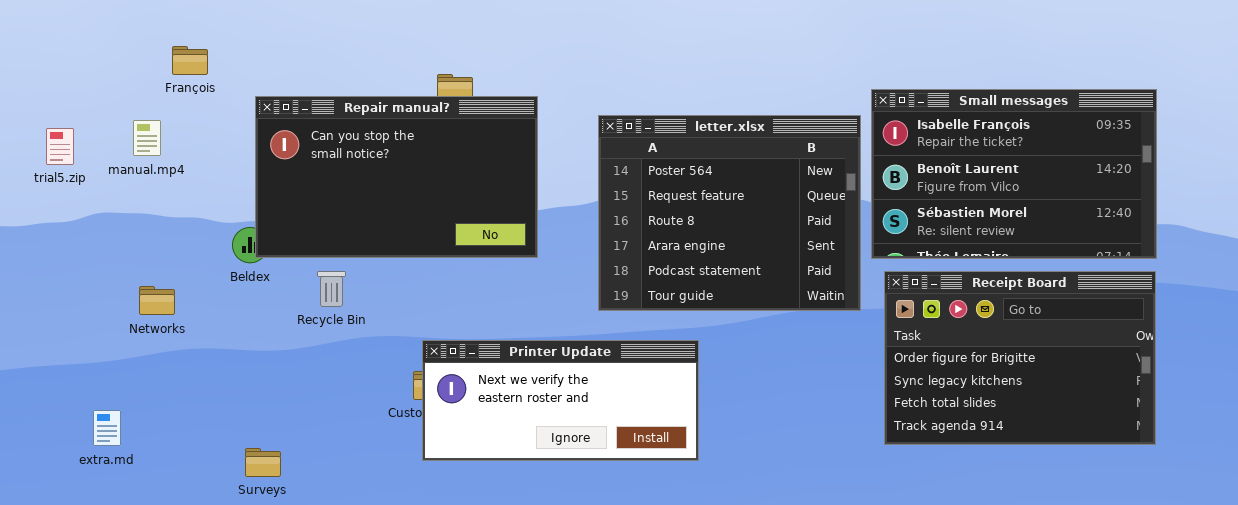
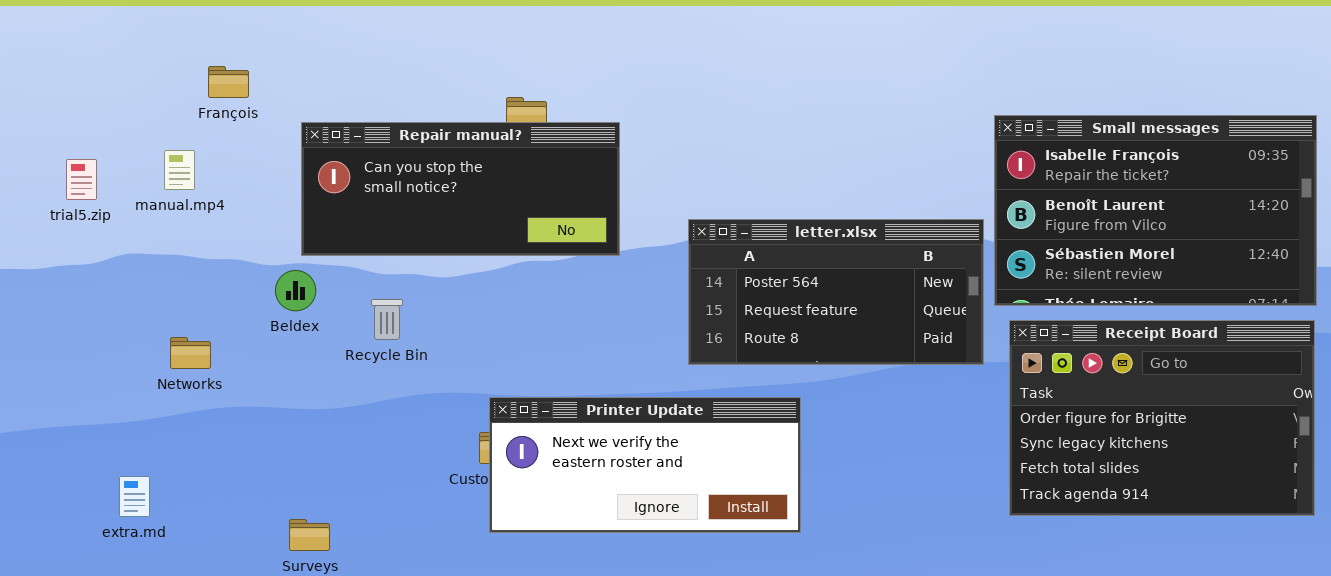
Repair manual?: [255,96,538,258] -> [301,122,620,256], resized
letter.xlsx: [598,115,861,311] -> [688,219,984,365], resized
Recycle Bin: [317,271,346,307] -> [371,299,403,340], moved

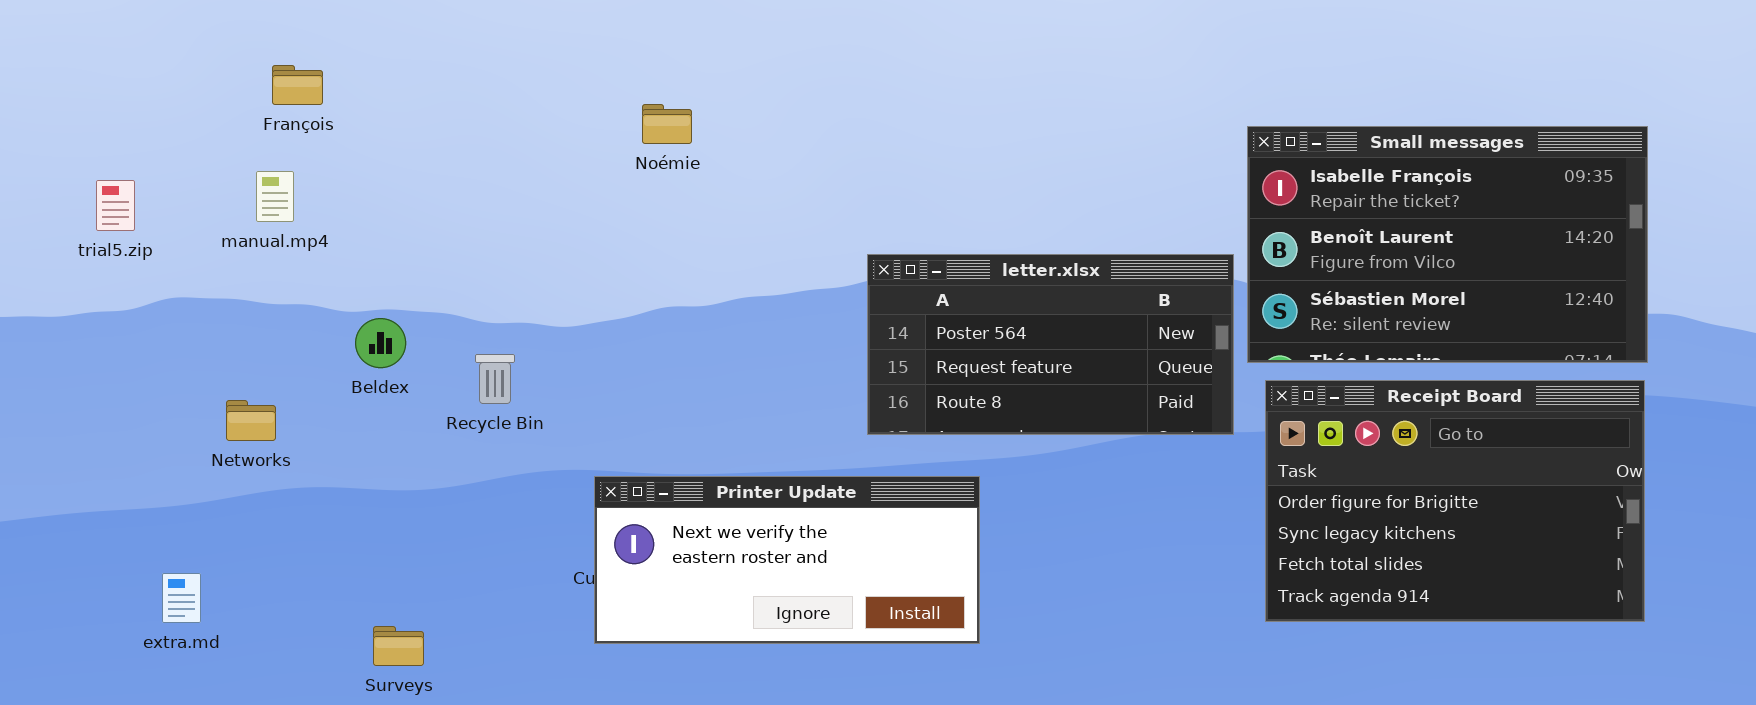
Repair manual?: [301,122,620,256] -> none, closed
manual.mp4: [164,150,195,190] -> [256,171,294,222], moved
Printer Update: [489,397,801,533] -> [594,476,980,644], moved

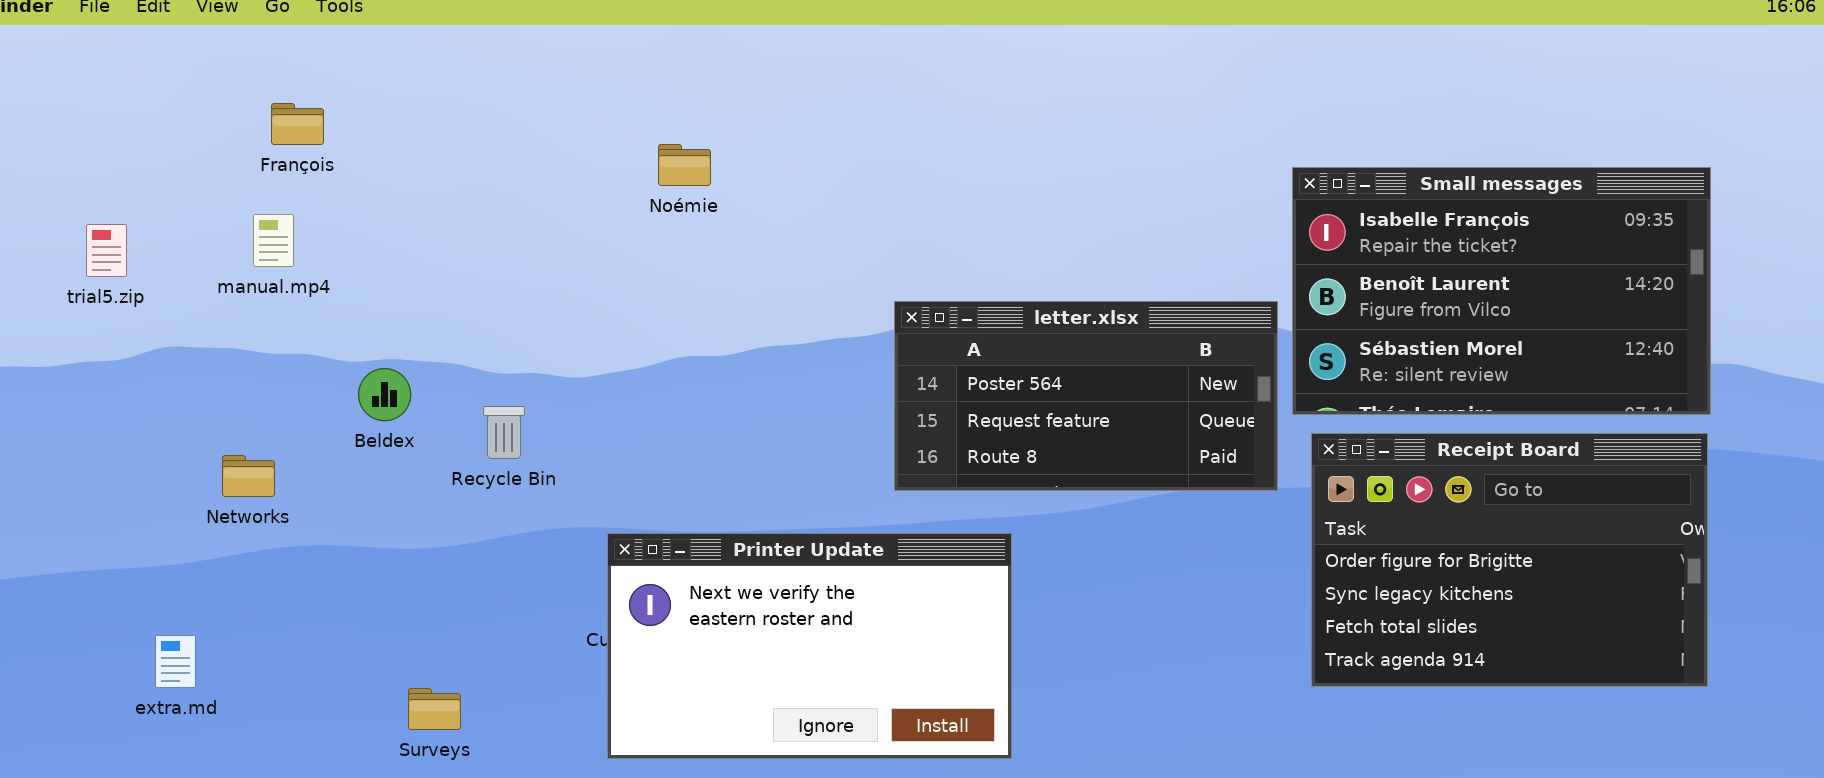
Printer Update: [594,476,980,644] -> [607,533,1012,759], resized
Surveys: [373,626,424,666] -> [408,688,461,730], moved

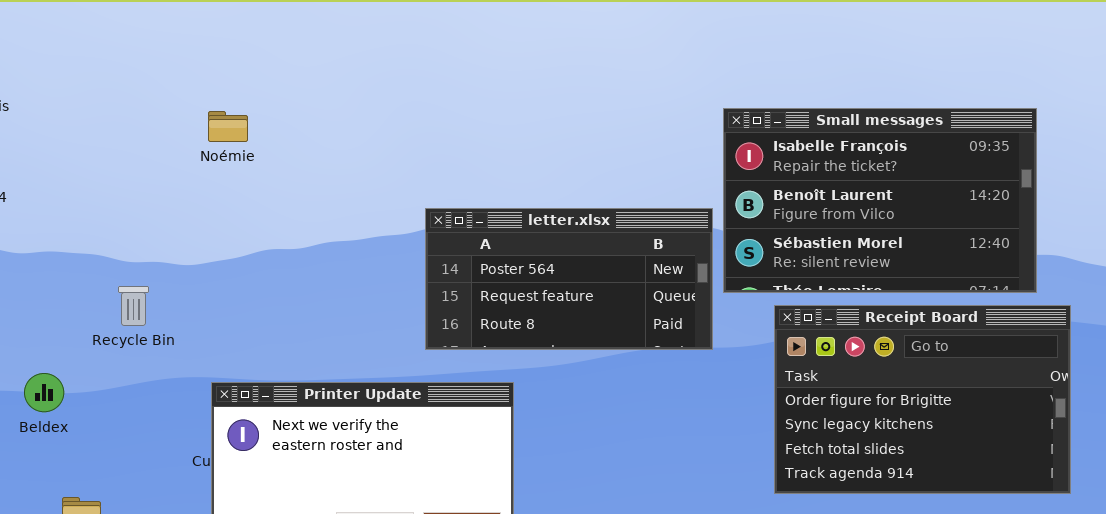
Noémie: [658,144,711,186] -> [208,111,248,142], moved
Beldex: [358,368,411,421] -> [24,373,64,412], moved
Receipt Board: [1311,433,1708,687] -> [774,305,1071,494], moved

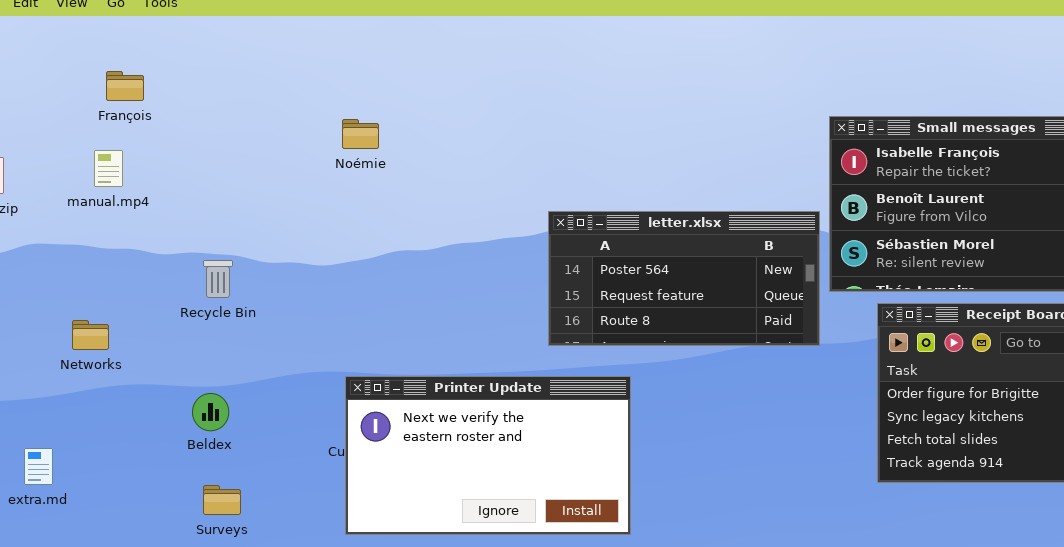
Recycle Bin: [118,286,149,326] -> [203,260,233,298], moved
Beldex: [24,373,64,412] -> [192,393,229,431], moved

